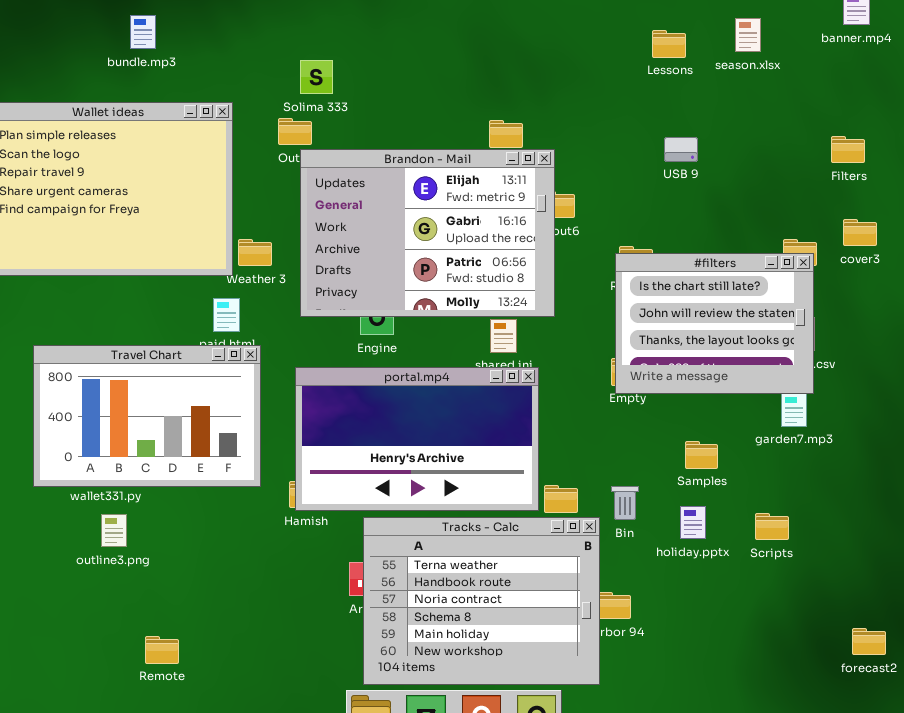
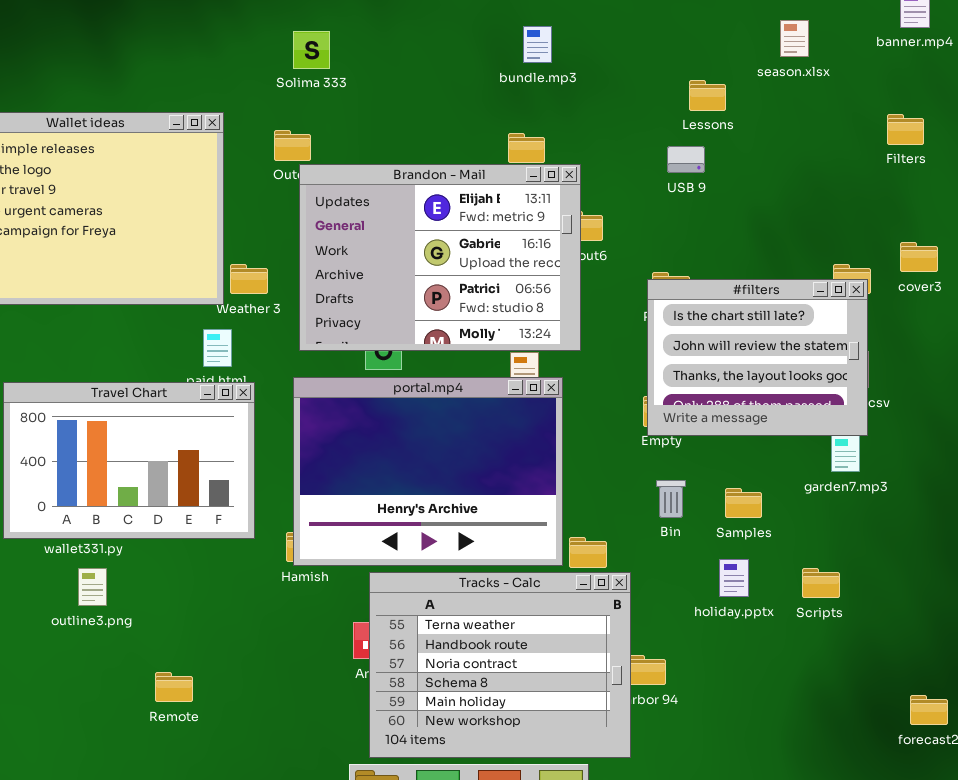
bundle.mp3: [130,15,156,49] -> [523,26,552,63], moved
Lessons: [652,30,686,58] -> [689,80,726,111], moved
Solima 333: [300,60,333,94] -> [293,31,330,69], moved
Filters: [831,136,865,163] -> [887,114,924,145], moved
USB 9: [664,137,698,162] -> [667,146,705,173], moved
portal.mp4: [295,367,539,511] -> [293,377,563,566], resized
Bin: [611,486,639,520] -> [656,480,686,518], moved
Remote: [145,636,179,664] -> [155,672,193,702], moved

